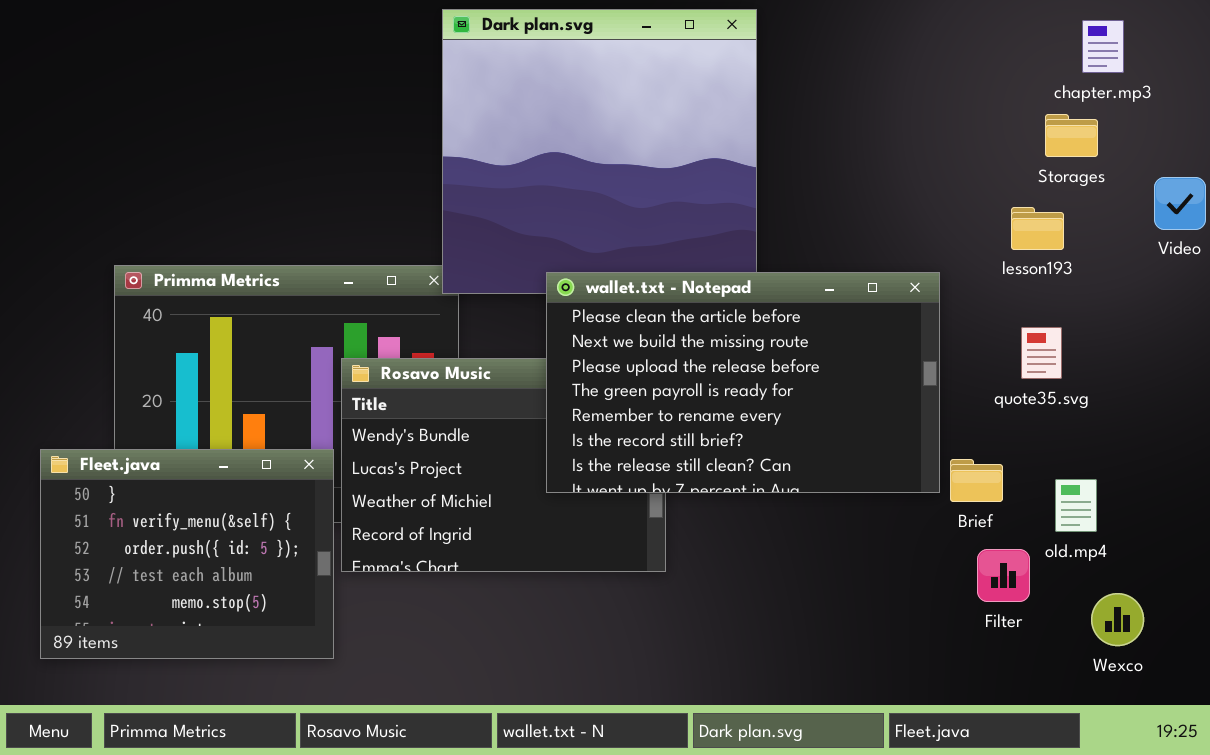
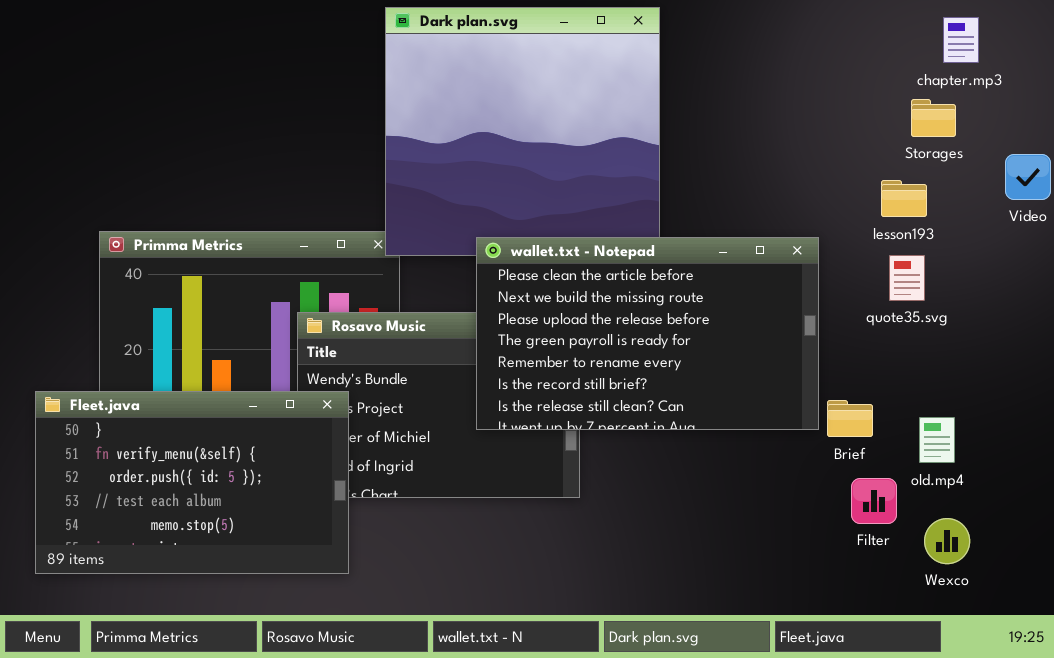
quote35.svg: [1021,327,1062,379] -> [889,255,925,301], moved
Fleet.java: [40,449,334,659] -> [35,391,349,574], resized
Wexco: [1091,593,1144,646] -> [924,518,970,564], moved

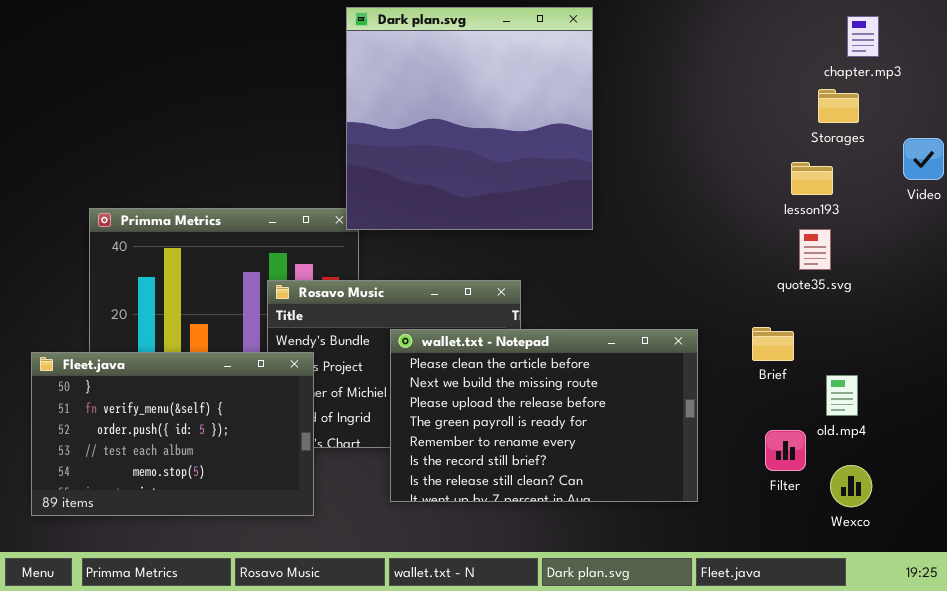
wallet.txt - Notepad: [476,237,819,430] -> [390,329,698,502], moved
Brief: [827,400,873,437] -> [752,327,794,361], moved

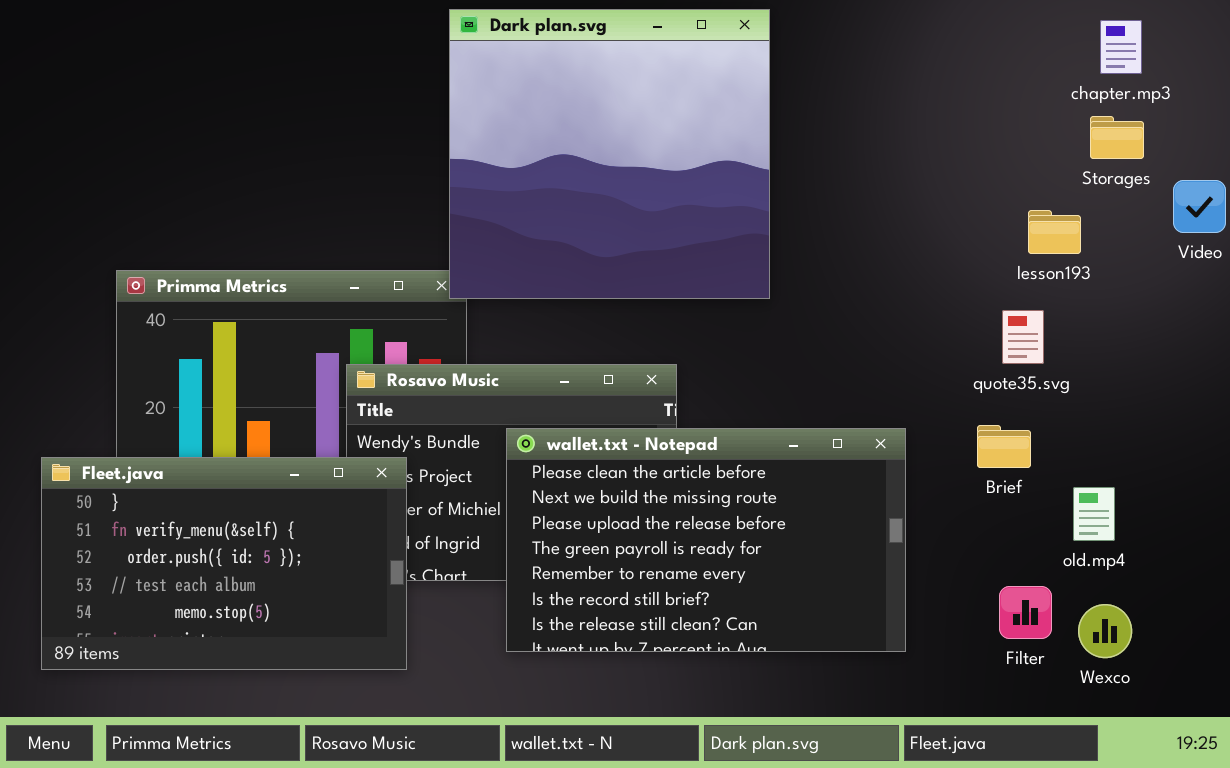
Storages: [818,89,859,123] -> [1090,116,1144,159], moved
quote35.svg: [799,229,831,270] -> [1002,310,1044,364], moved
Filter: [765,430,806,471] -> [999,586,1052,639], moved

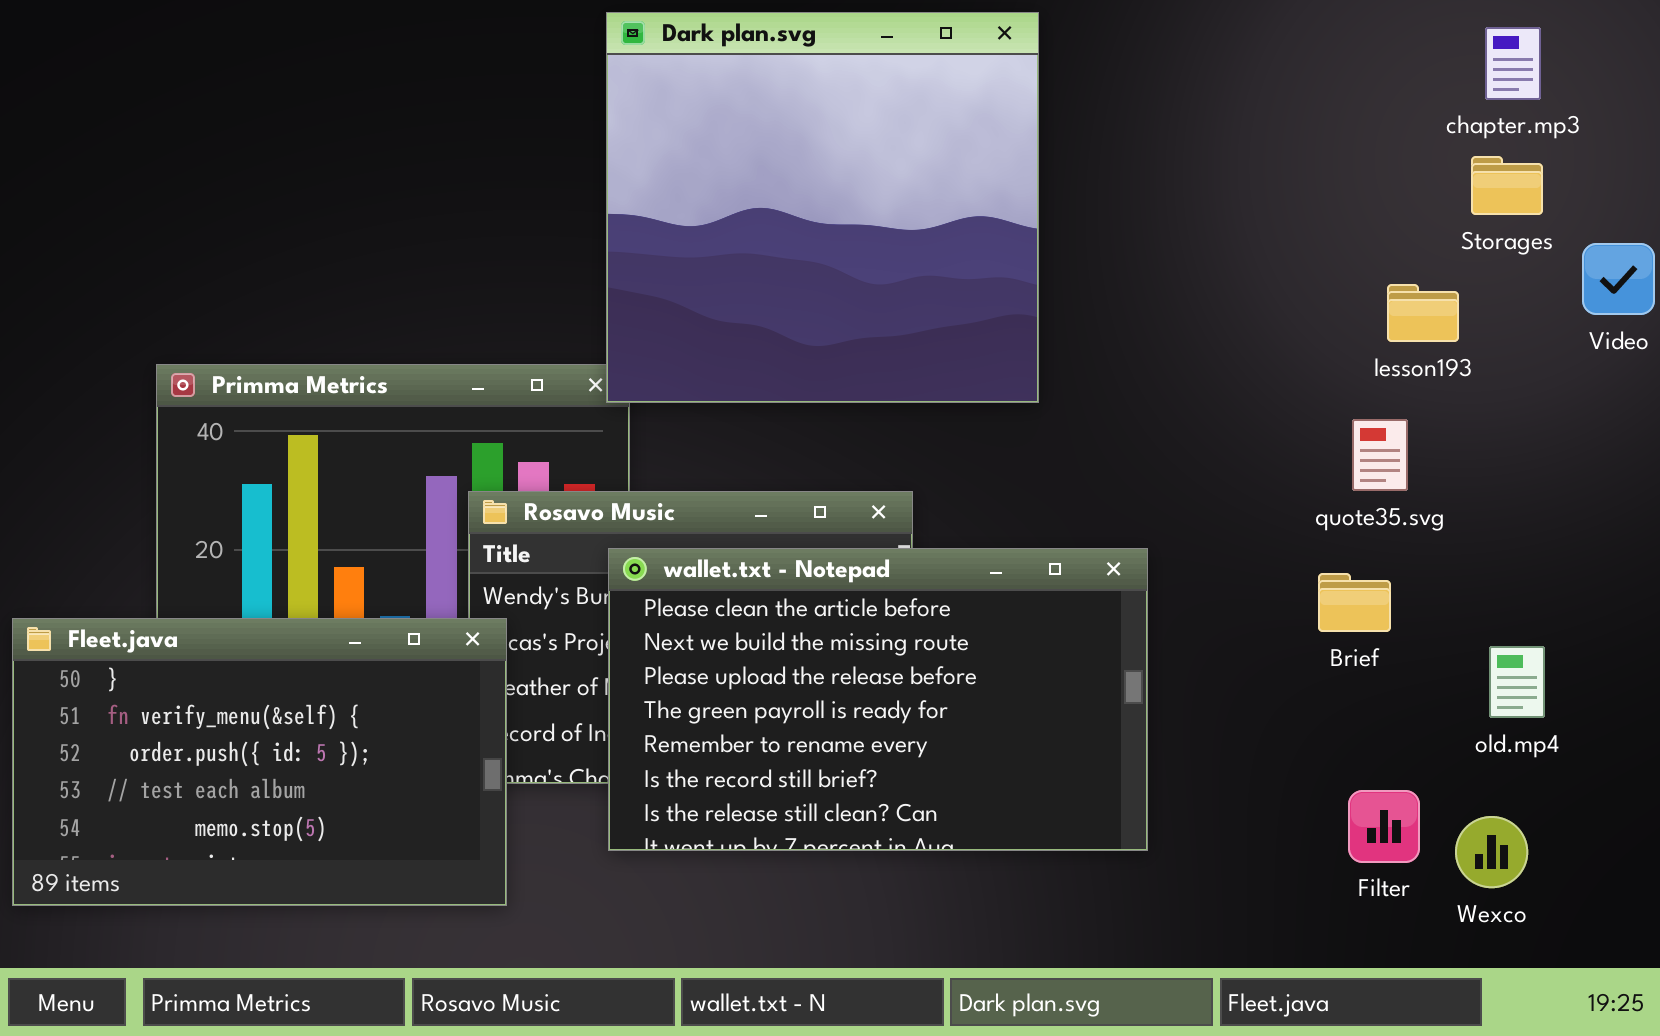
wallet.txt - Notepad: [506,428,906,652] -> [608,548,1148,851], moved
Fleet.java: [41,457,407,670] -> [12,618,507,906], moved
old.mp4: [1073,487,1115,541] -> [1489,646,1545,718], moved

